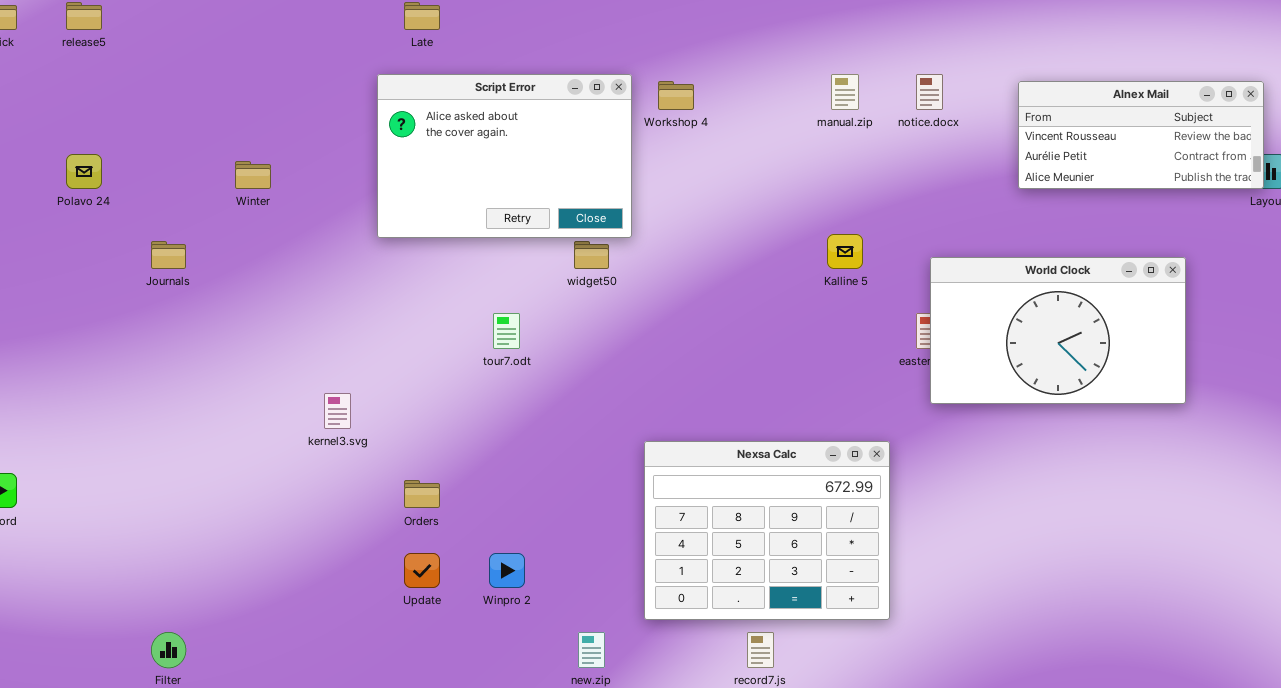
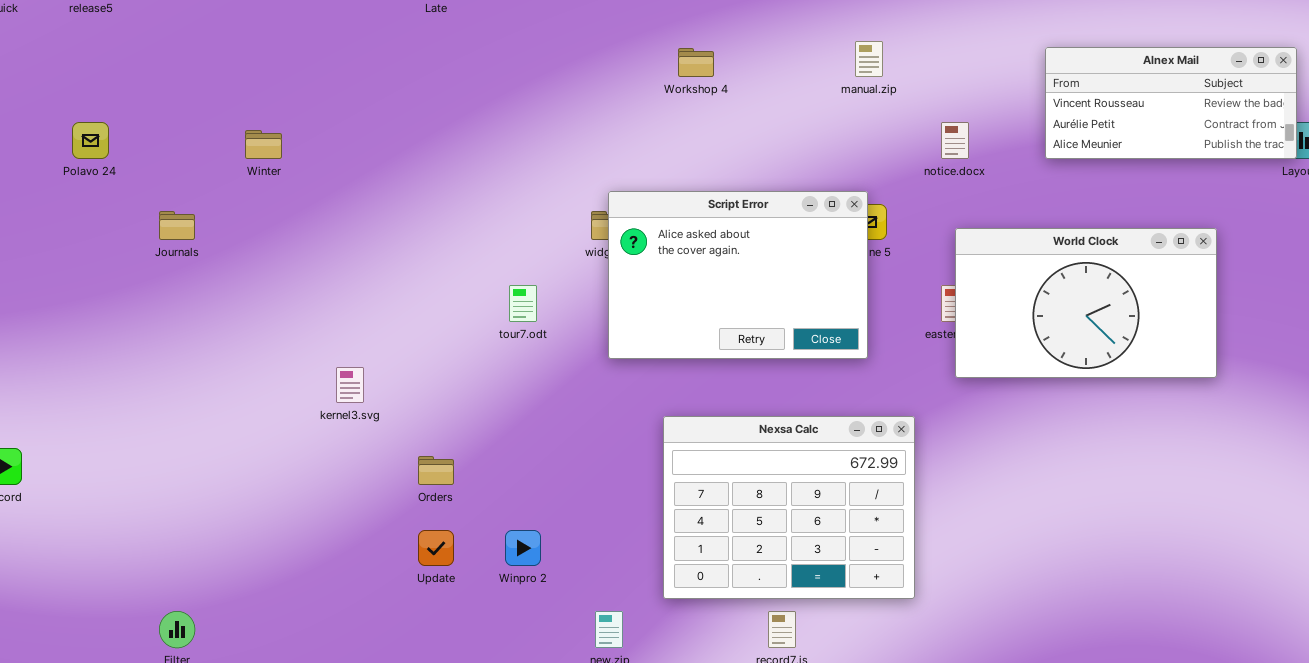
Script Error: [377,74,632,238] -> [608,191,868,359], moved
notice.docx: [916,74,943,110] -> [941,122,969,159], moved

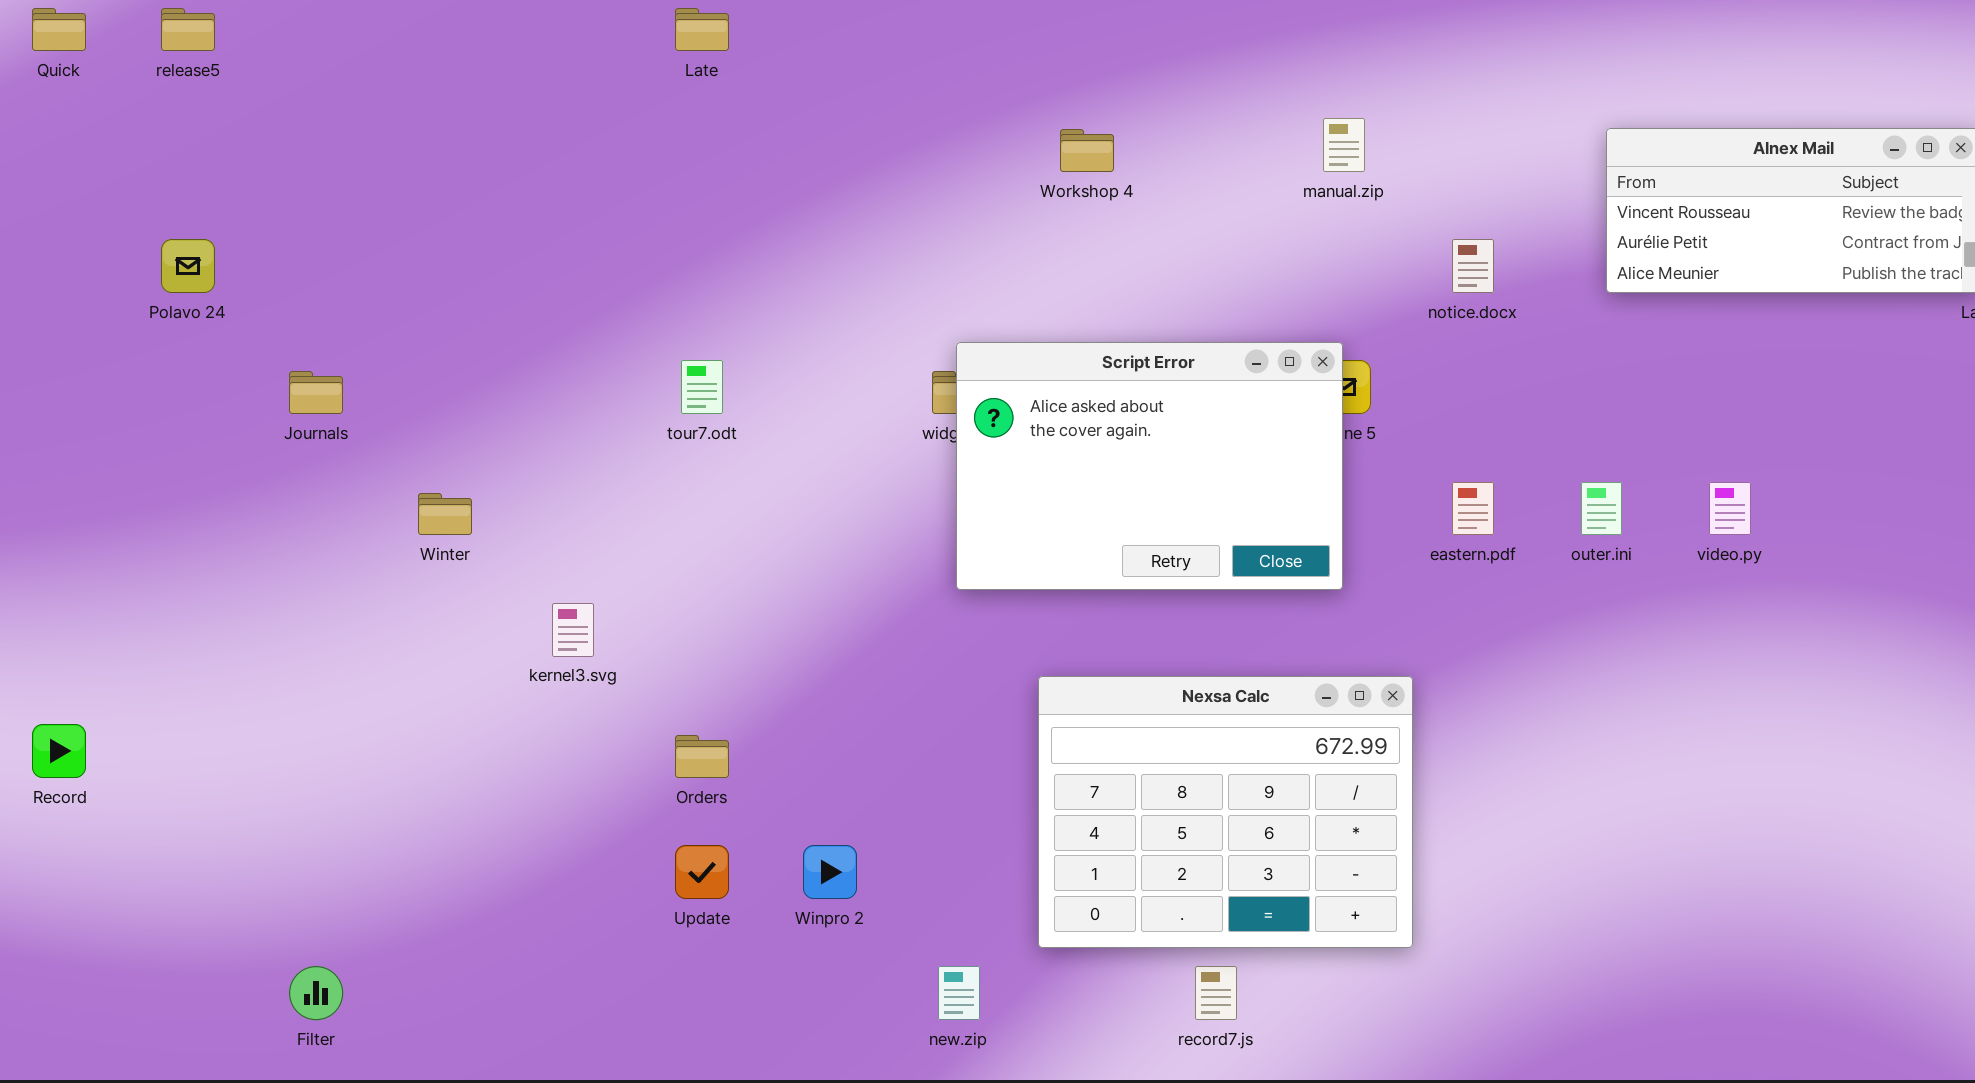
Winter: [245,130,282,159] -> [418,493,472,535], moved
World Clock: [955,228,1217,378] -> none, closed
tour7.odt: [509,285,537,322] -> [681,360,723,414], moved

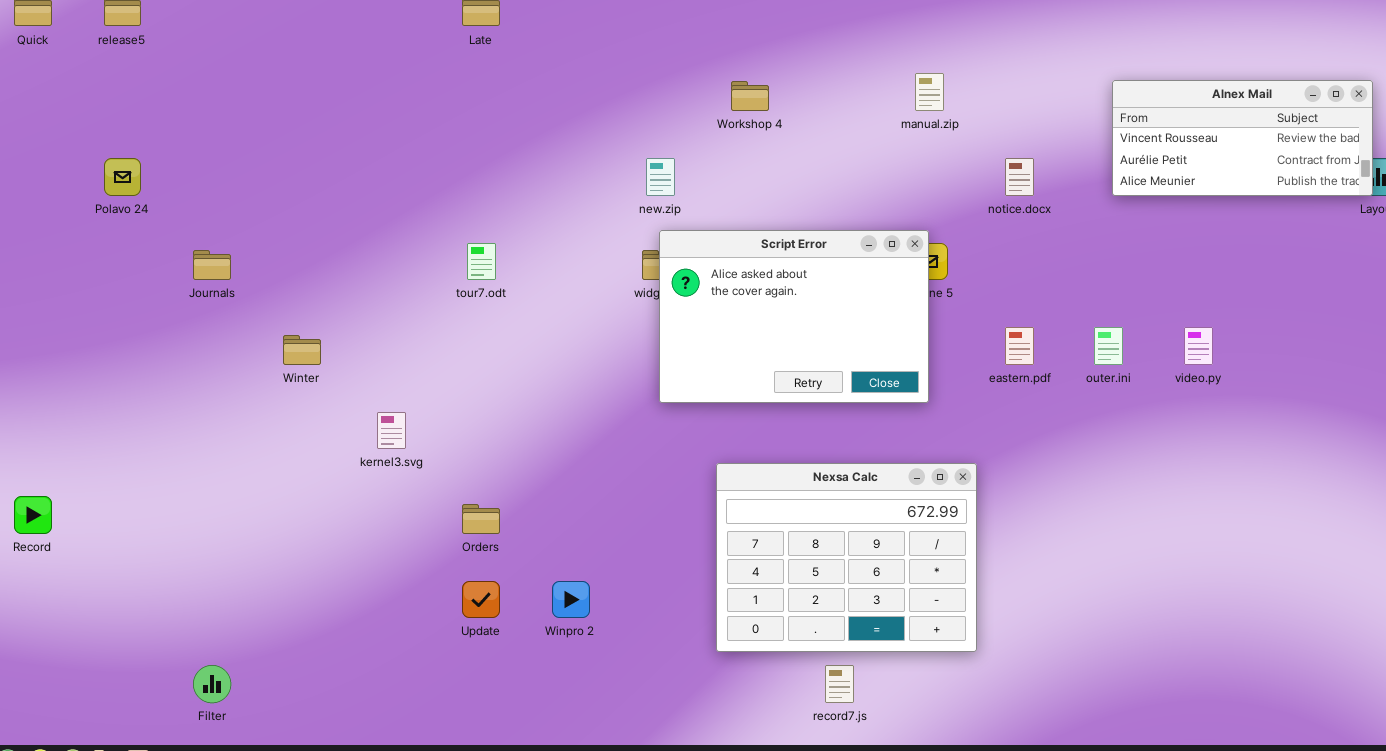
new.zip: [938,966,980,1020] -> [646,158,675,196], moved

